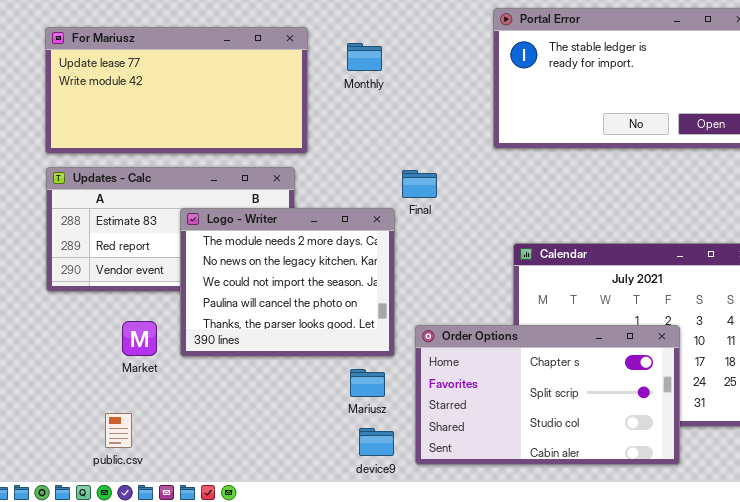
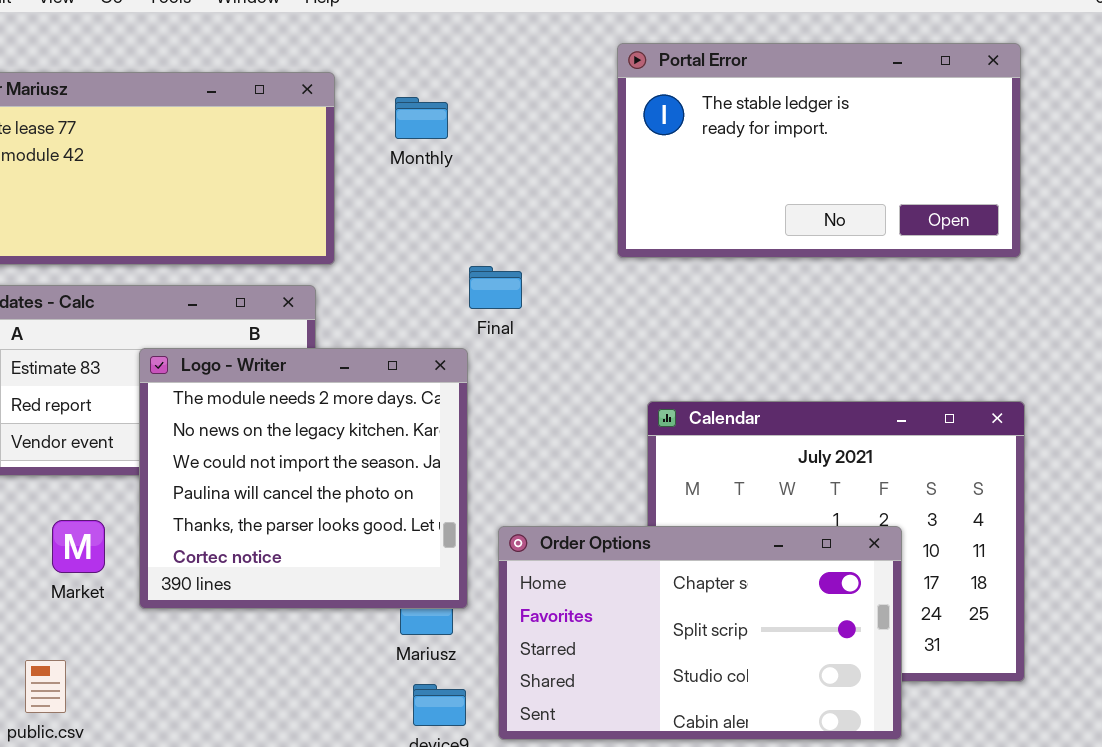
Final: [402,170,437,198] -> [469,266,522,309], moved
Logo - Writer: [180,208,395,357] -> [139,348,468,609], resized

